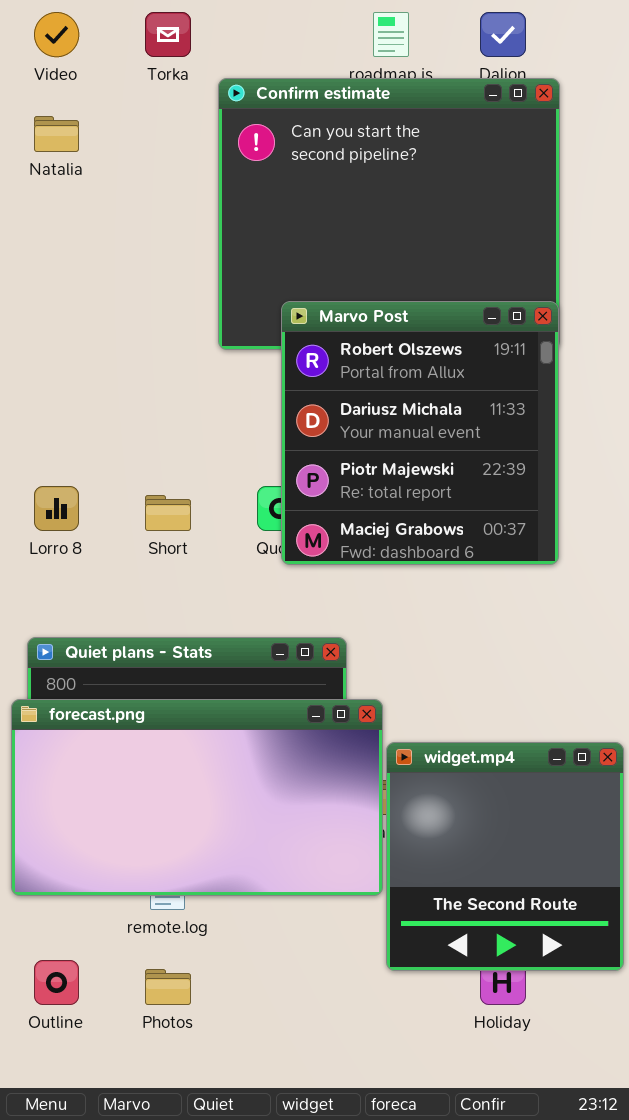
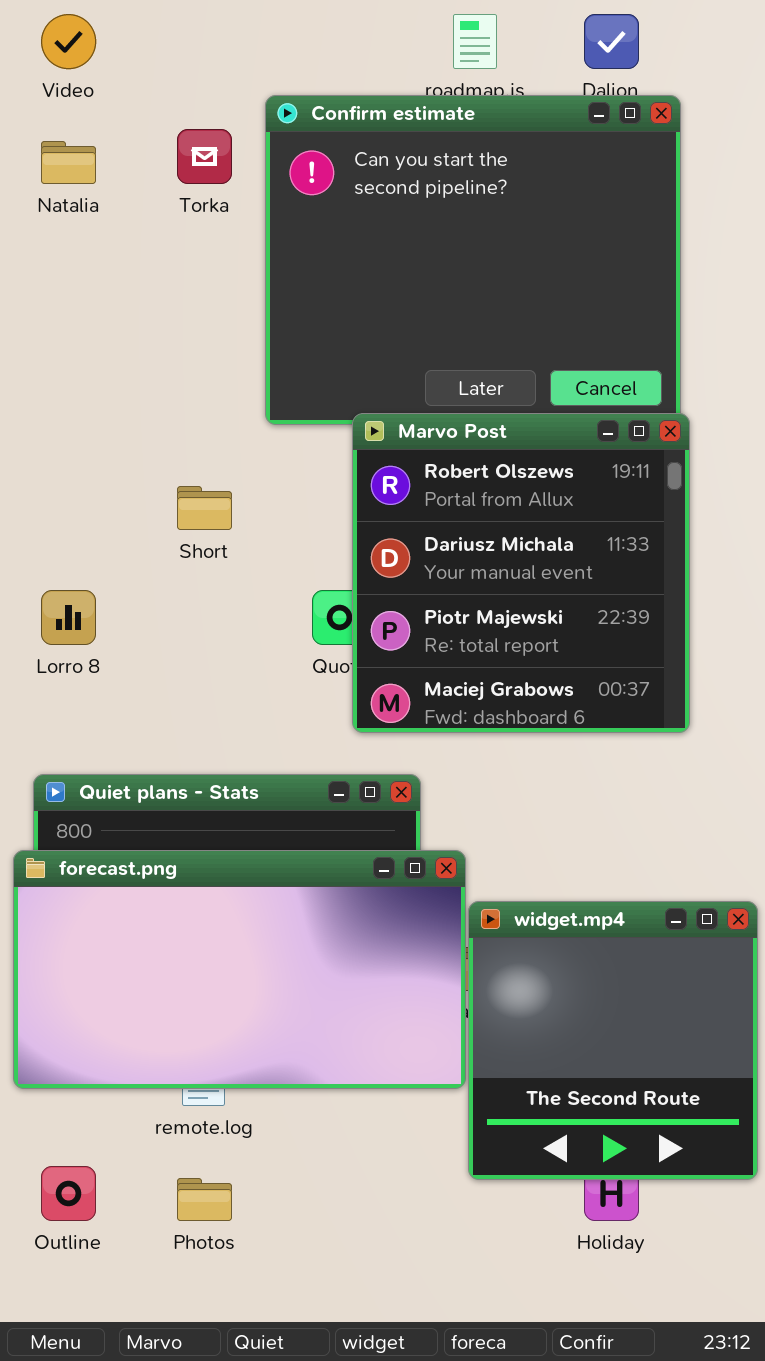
Torka: [145,12,191,57] -> [177,129,232,184], moved
Marvo Post: [281,301,559,565] -> [352,413,690,733], moved
Short: [145,495,191,531] -> [177,486,232,530], moved

